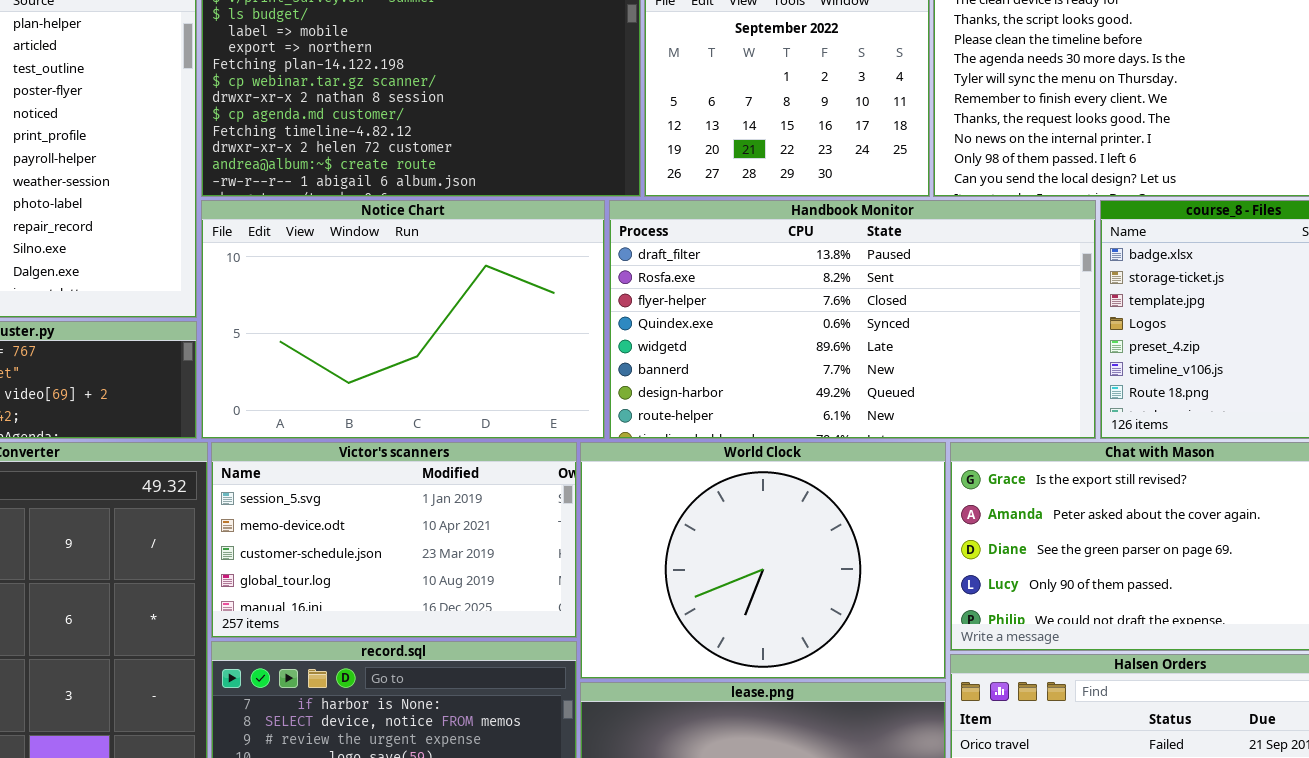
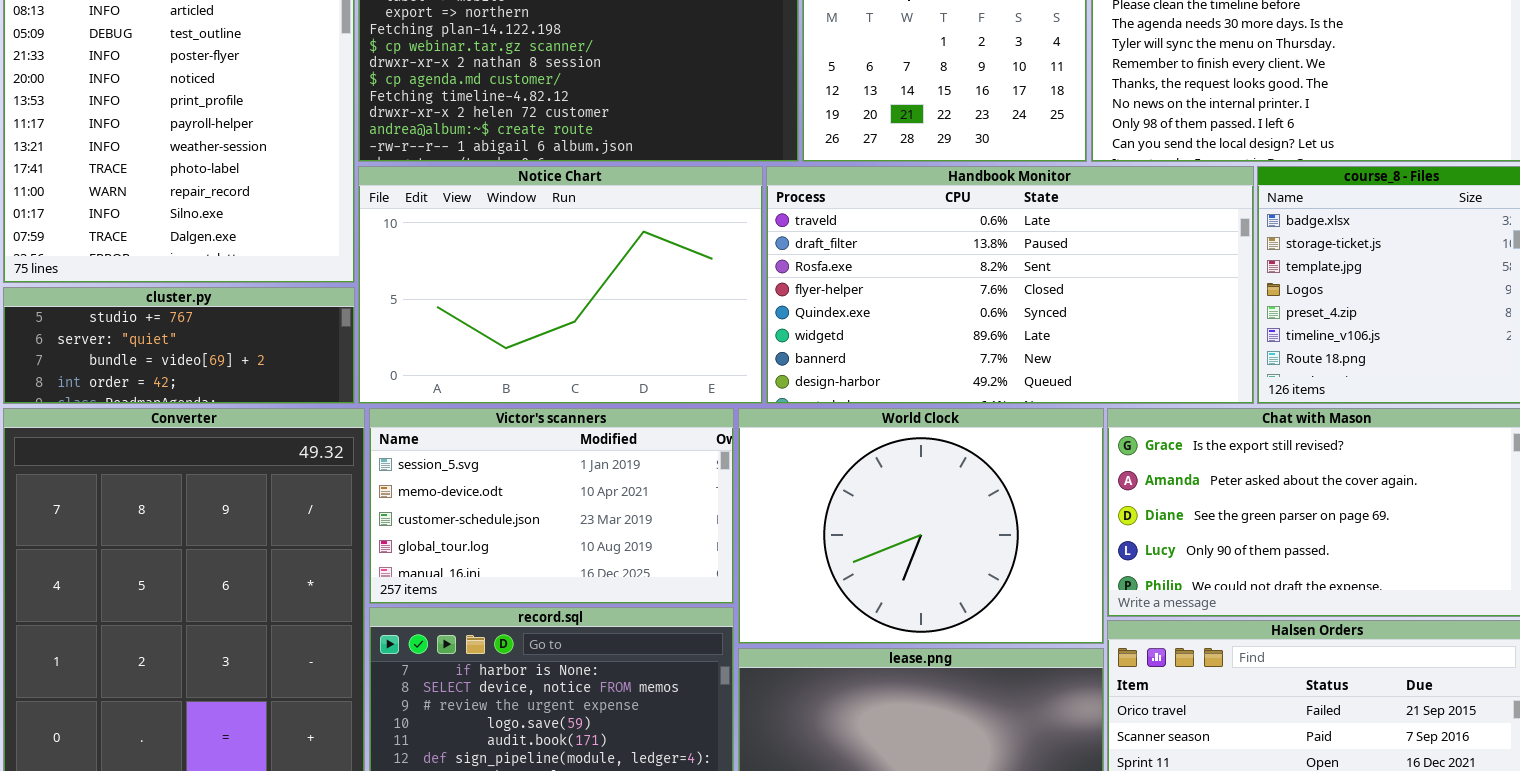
Handbook Monitor: [609,200,1096,439] -> [766,166,1254,404], scrolled up 1 row

